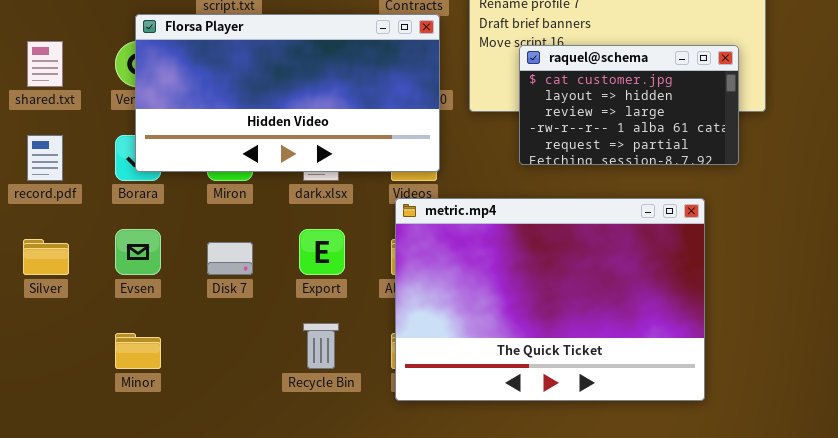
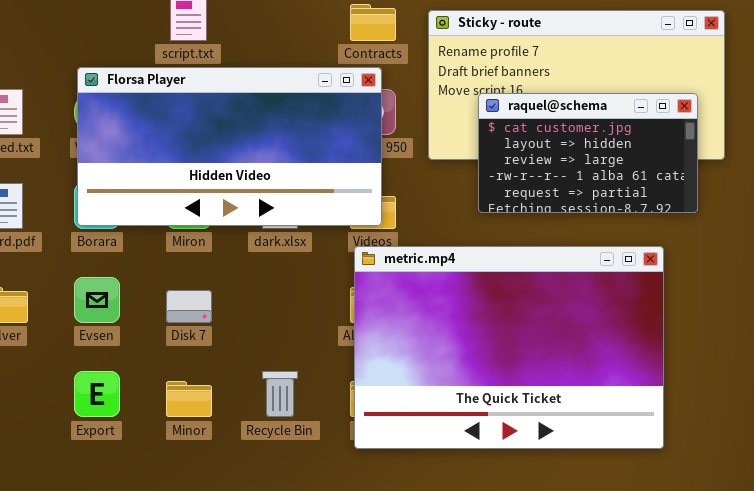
Florsa Player: [135,14,440,172] -> [77,67,382,226], moved
Export: [299,229,345,275] -> [74,371,120,417], moved
Minor: [115,333,161,369] -> [166,381,212,417], moved

